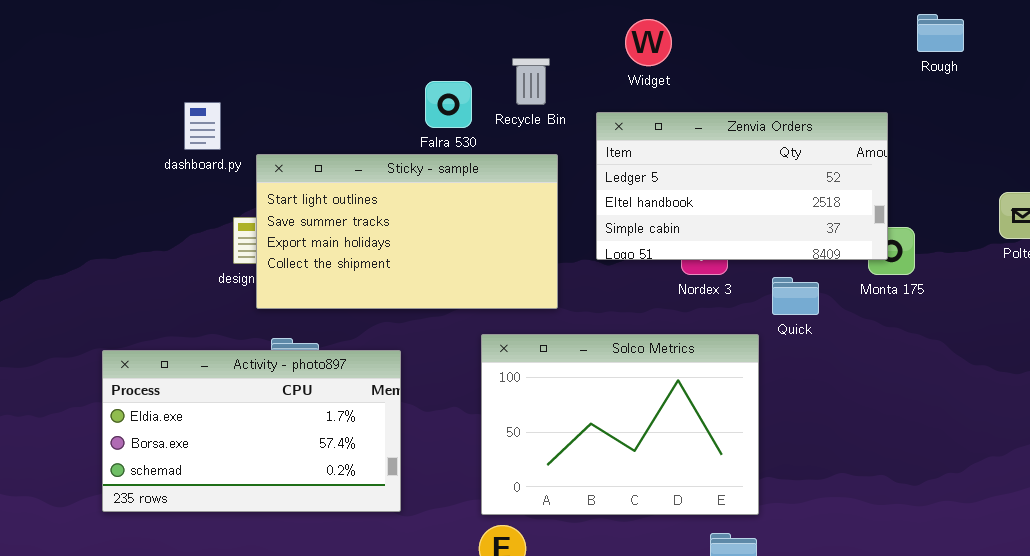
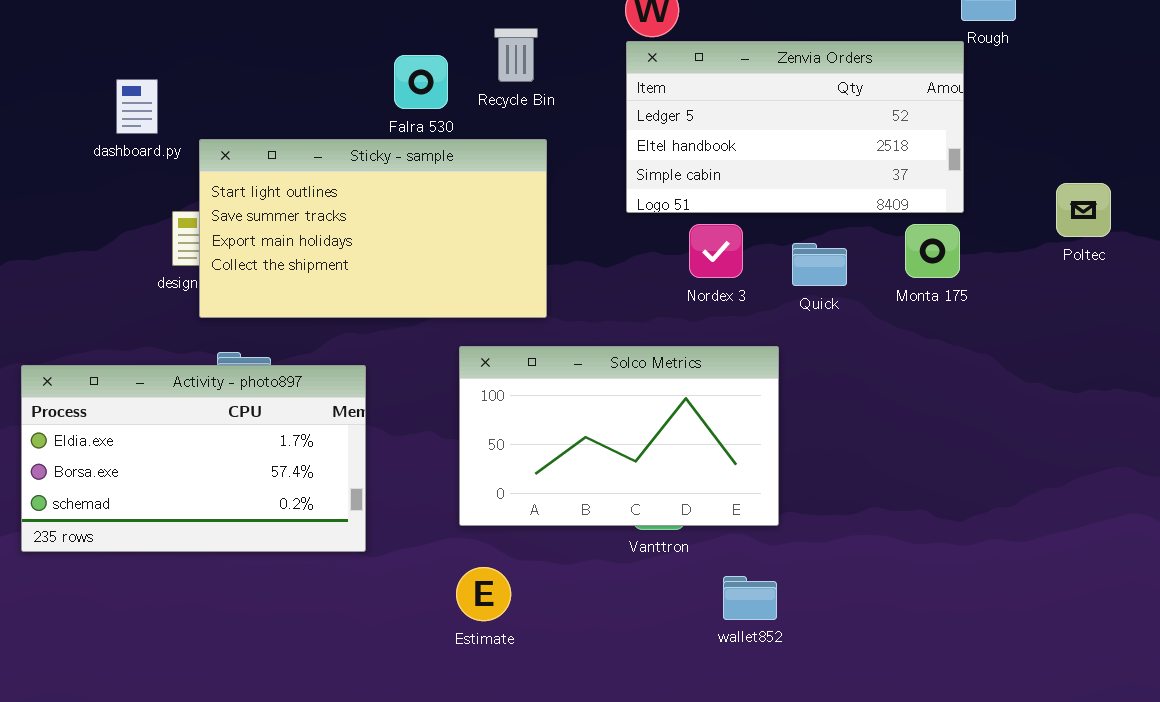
Zenvia Orders: [596,112,888,260] -> [626,41,964,213], moved
Quick: [772,277,819,315] -> [792,243,847,286], moved
Solco Metrics: [481,334,759,515] -> [459,346,779,526], resized

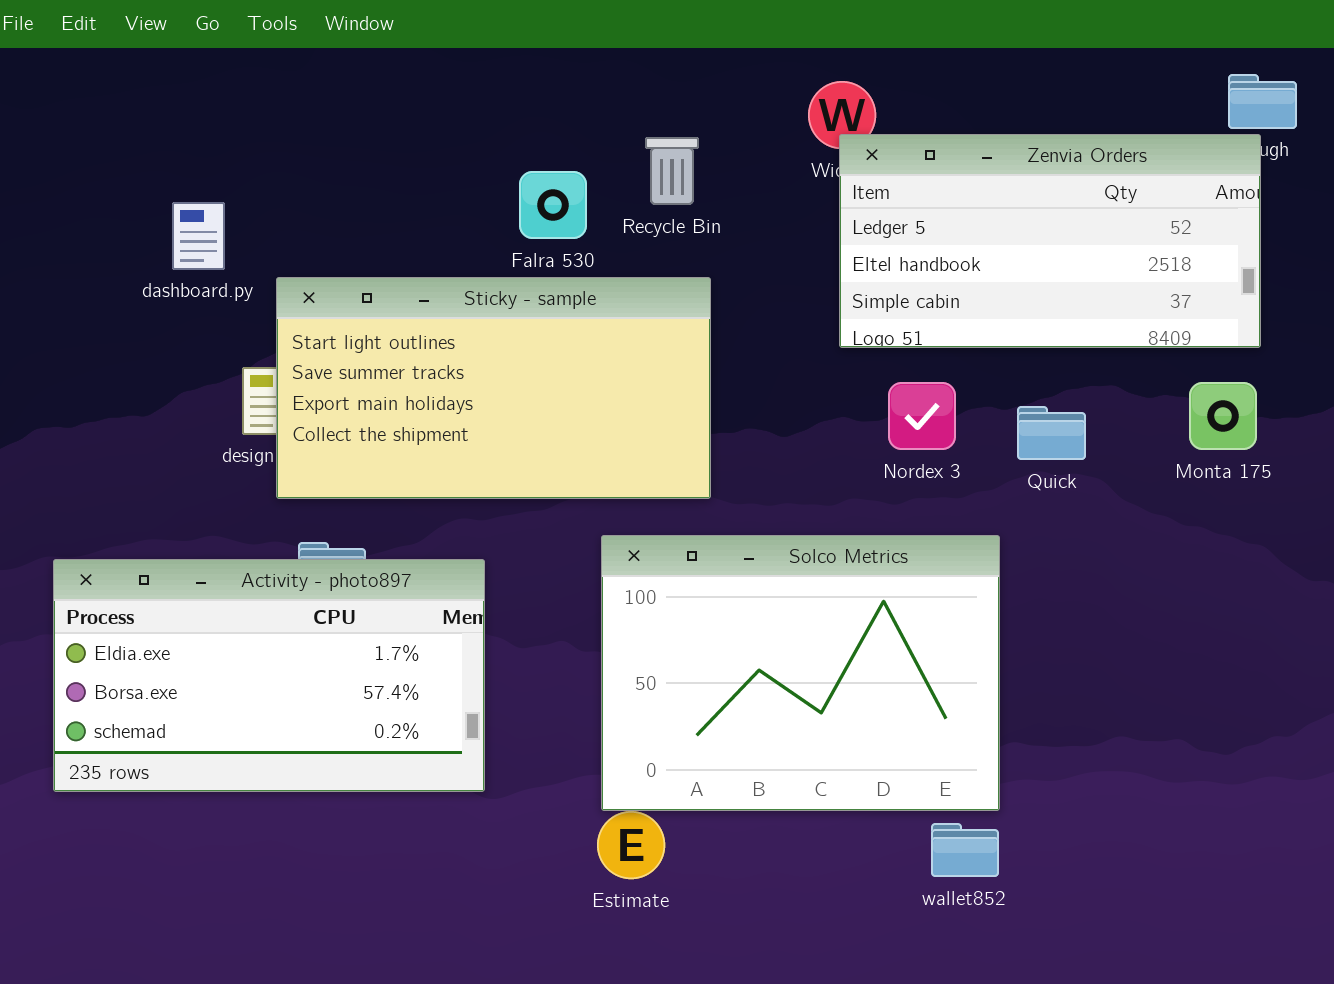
Zenvia Orders: [626,41,964,213] -> [839,134,1261,348], moved
Monta 175: [905,224,960,278] -> [1189,382,1257,450], moved
Solco Metrics: [459,346,779,526] -> [601,535,1000,811], resized

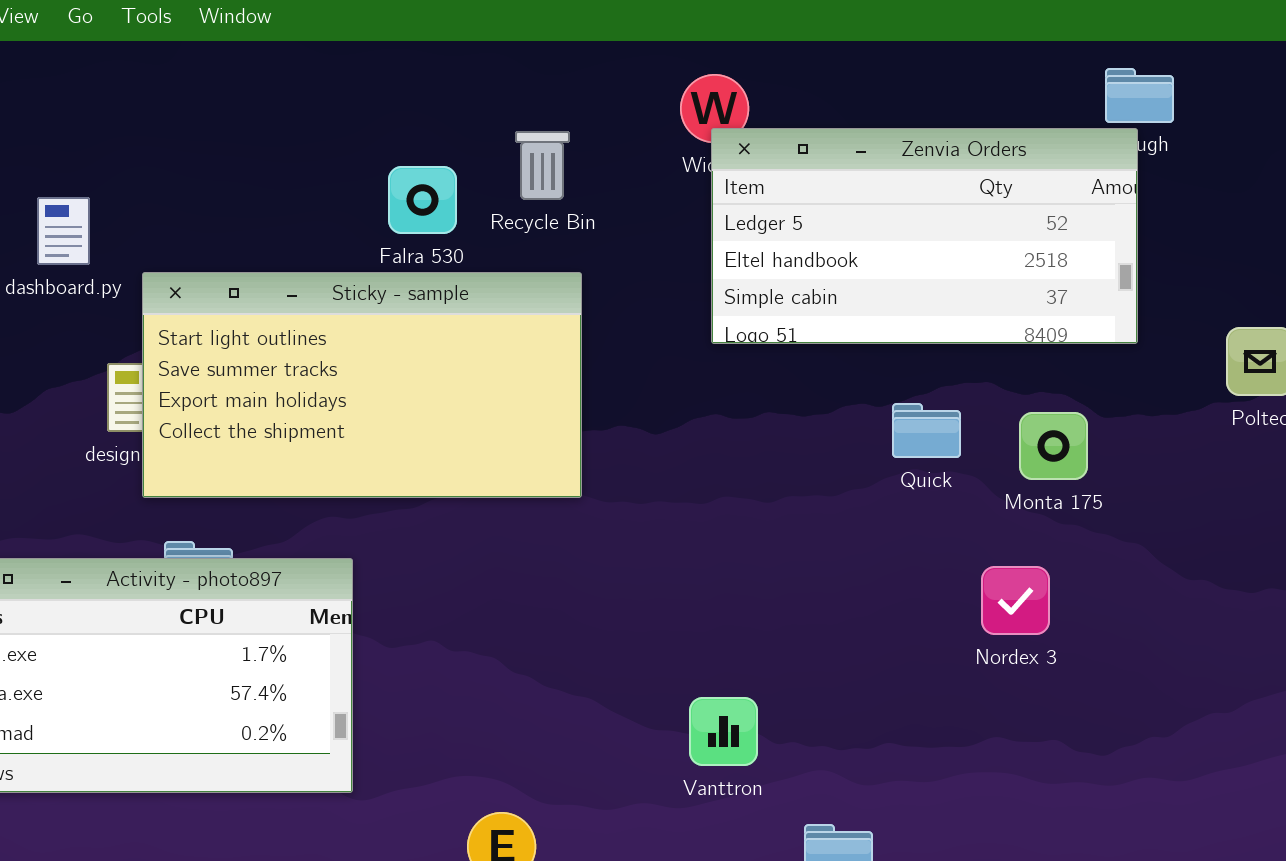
Nordex 3: [888,382,956,450] -> [981,566,1050,635], moved
Monta 175: [1189,382,1257,450] -> [1019,412,1088,480], moved
Solco Metrics: [601,535,1000,811] -> none, closed

